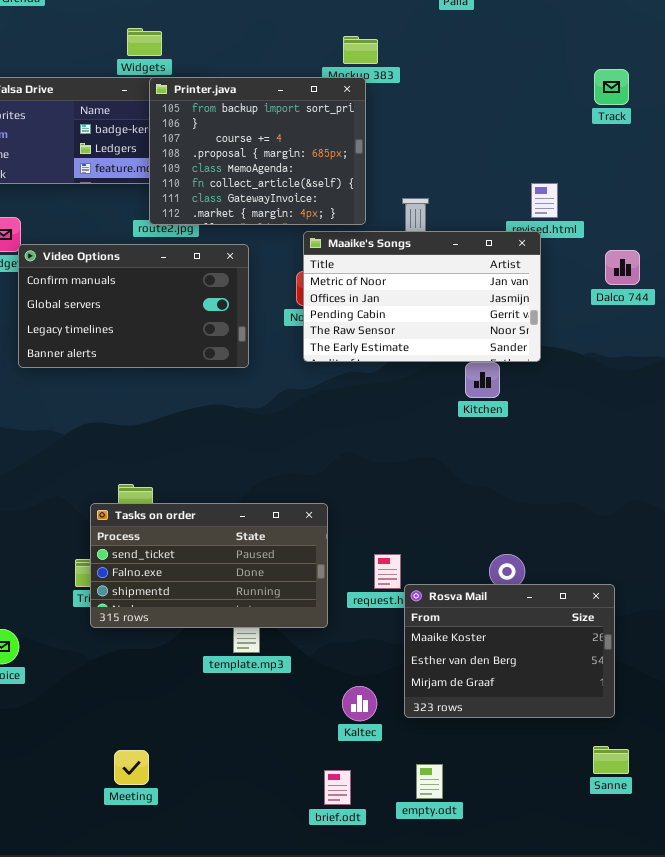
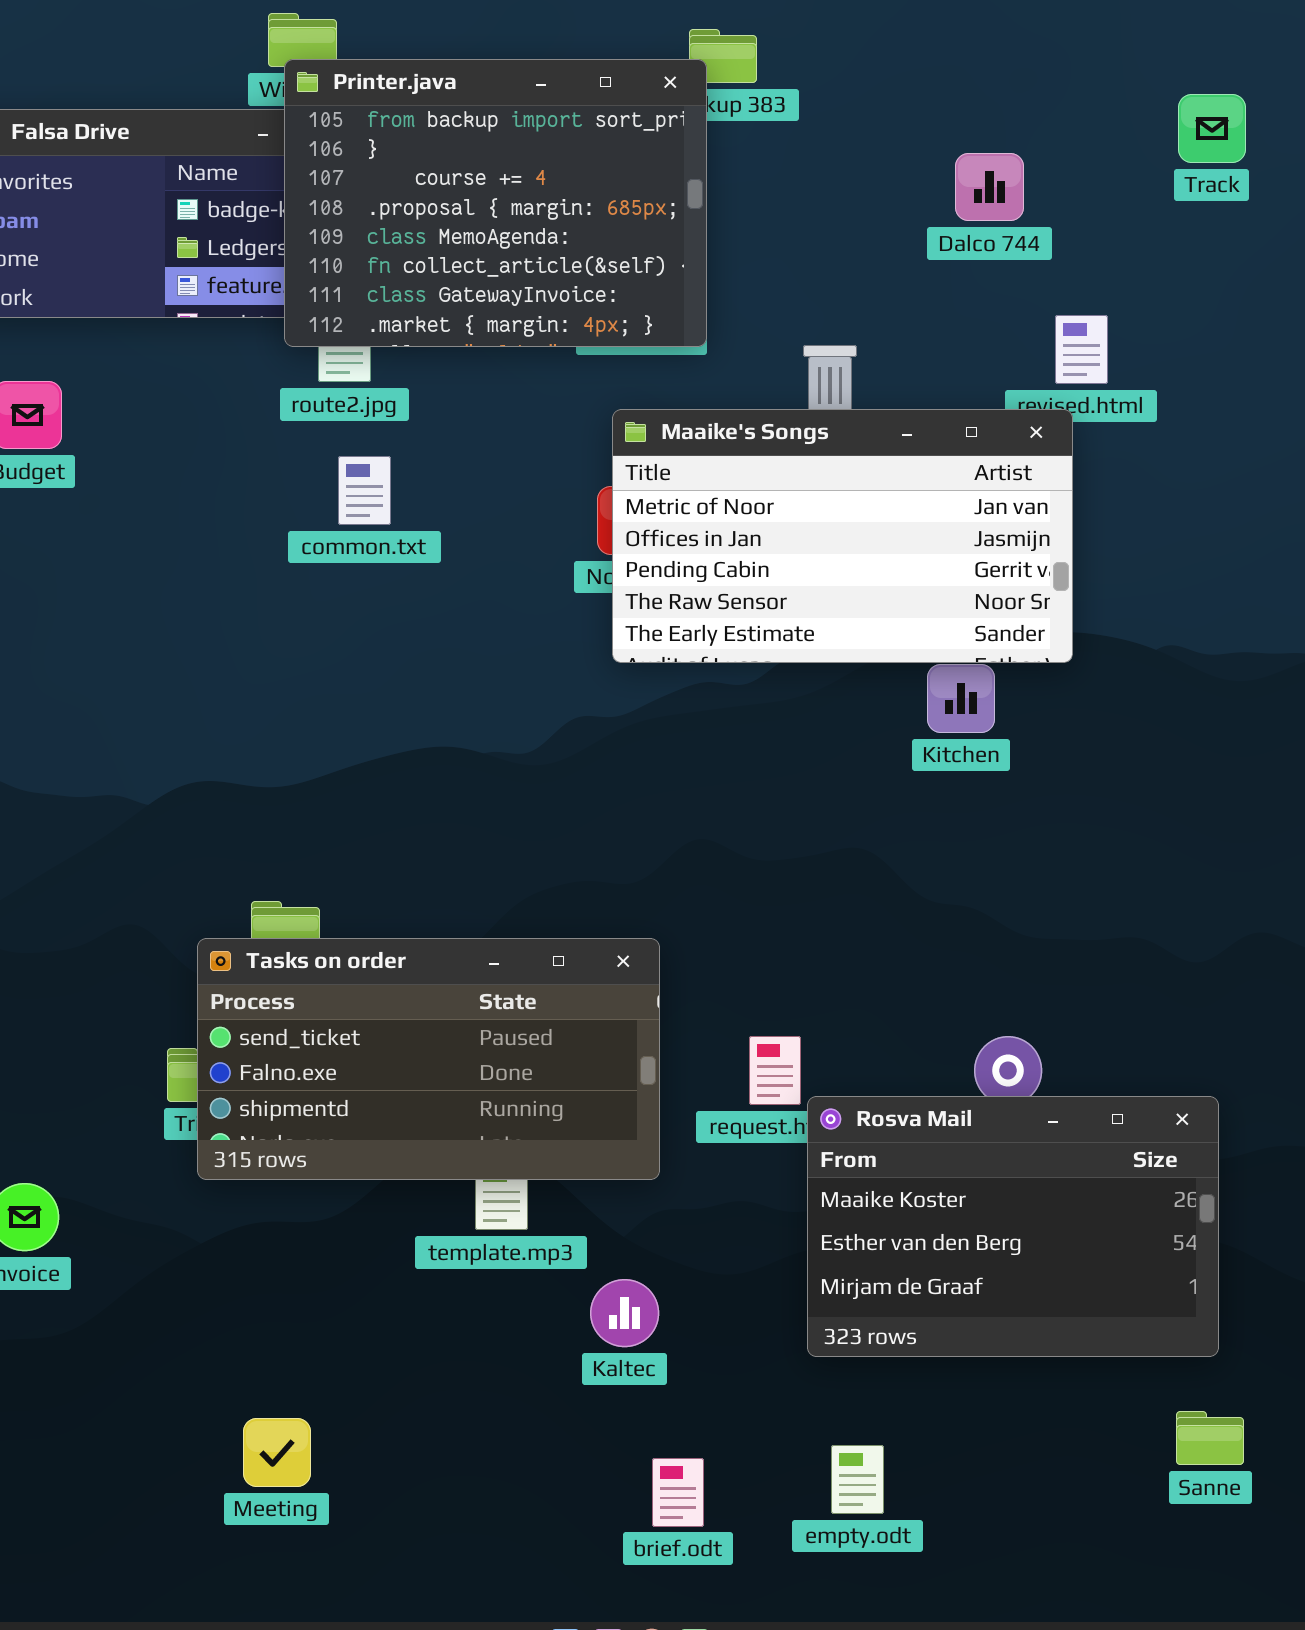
Printer.java: [149,77,366,225] -> [284,59,707,347], moved
Video Options: [18,244,249,368] -> none, closed
Dalco 744: [605,250,640,285] -> [955,153,1024,221], moved
Kaltec: [342,686,377,721] -> [590,1279,659,1347], moved

